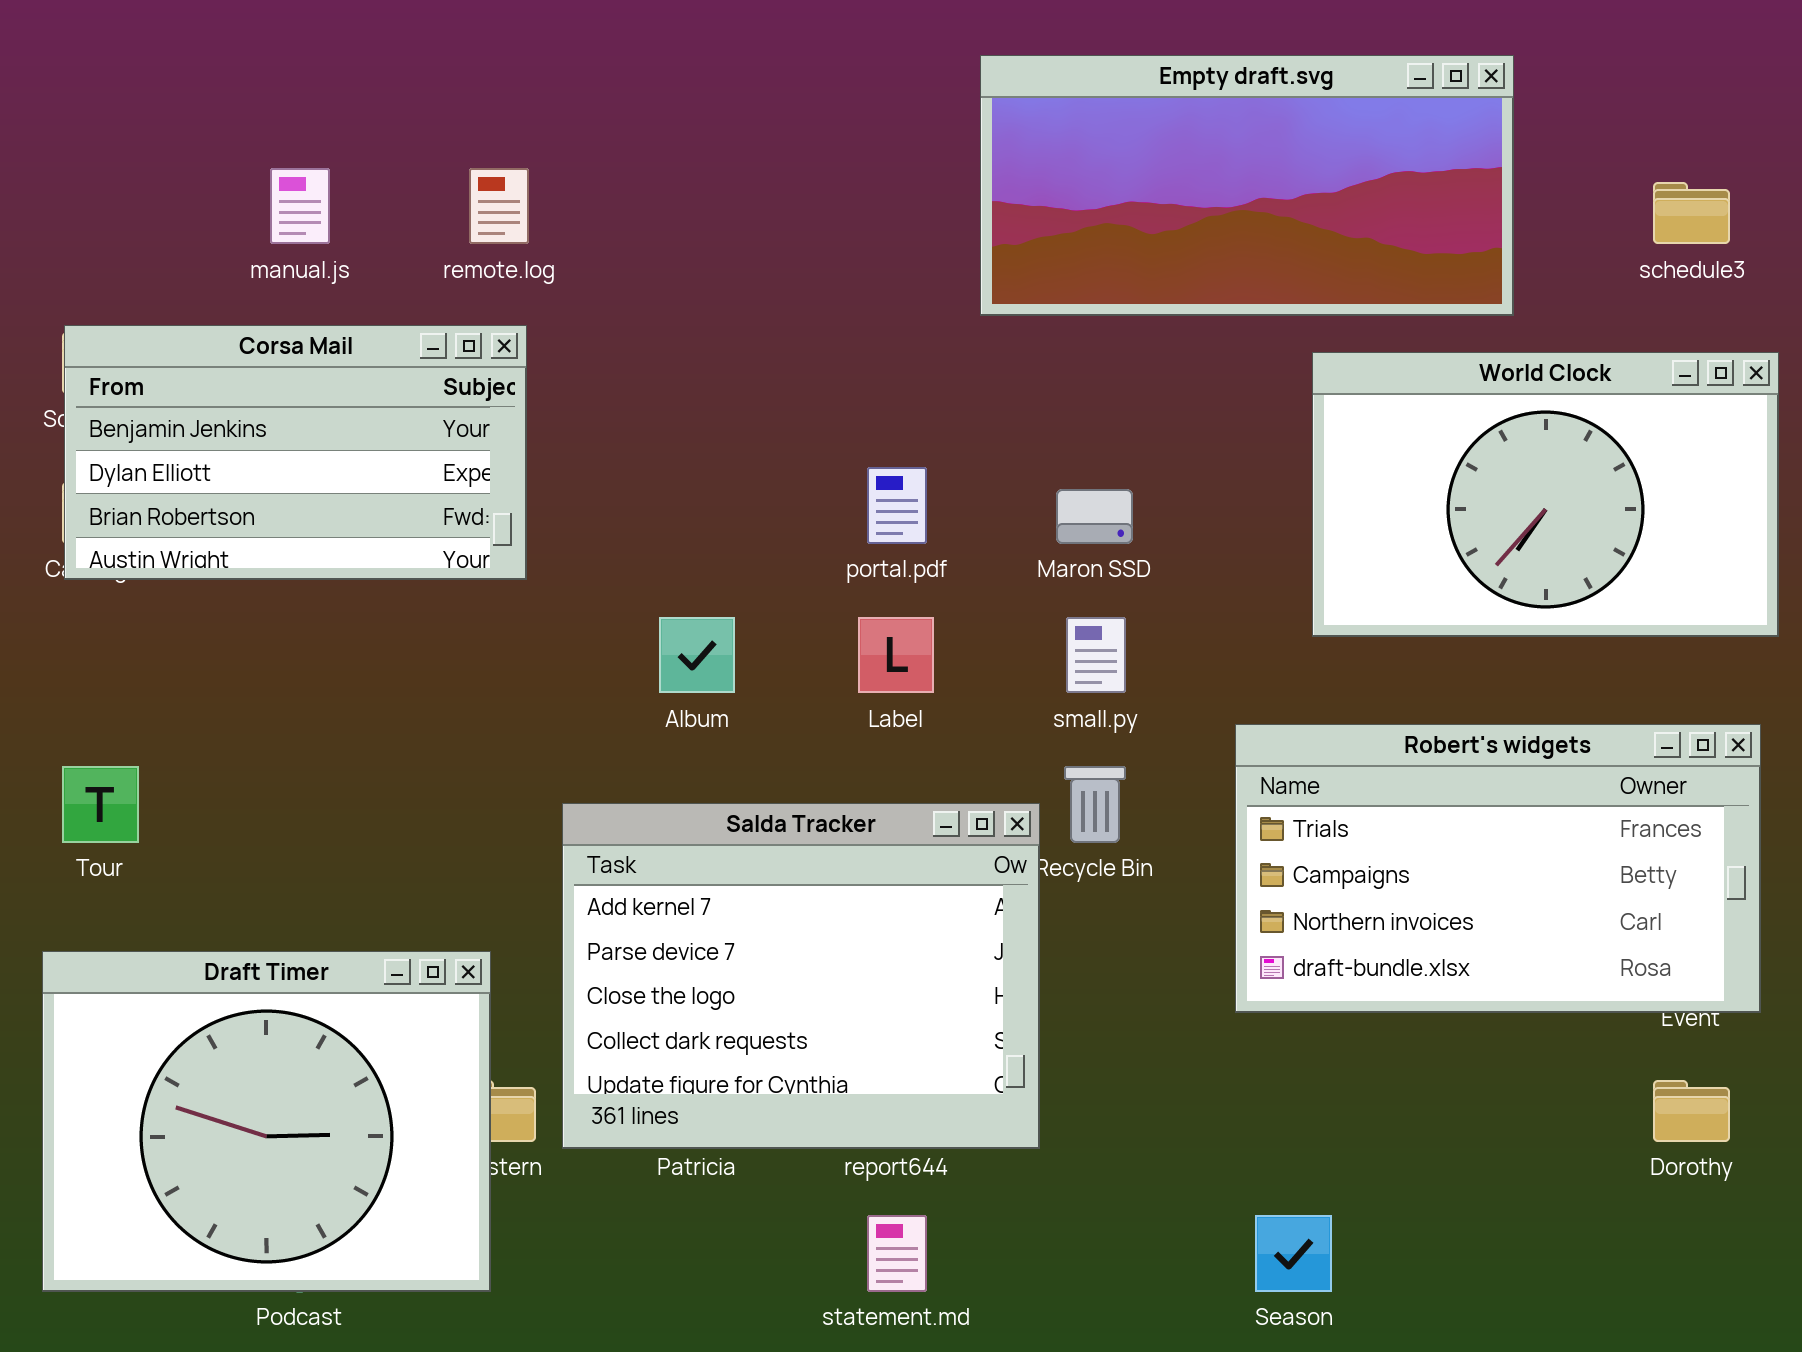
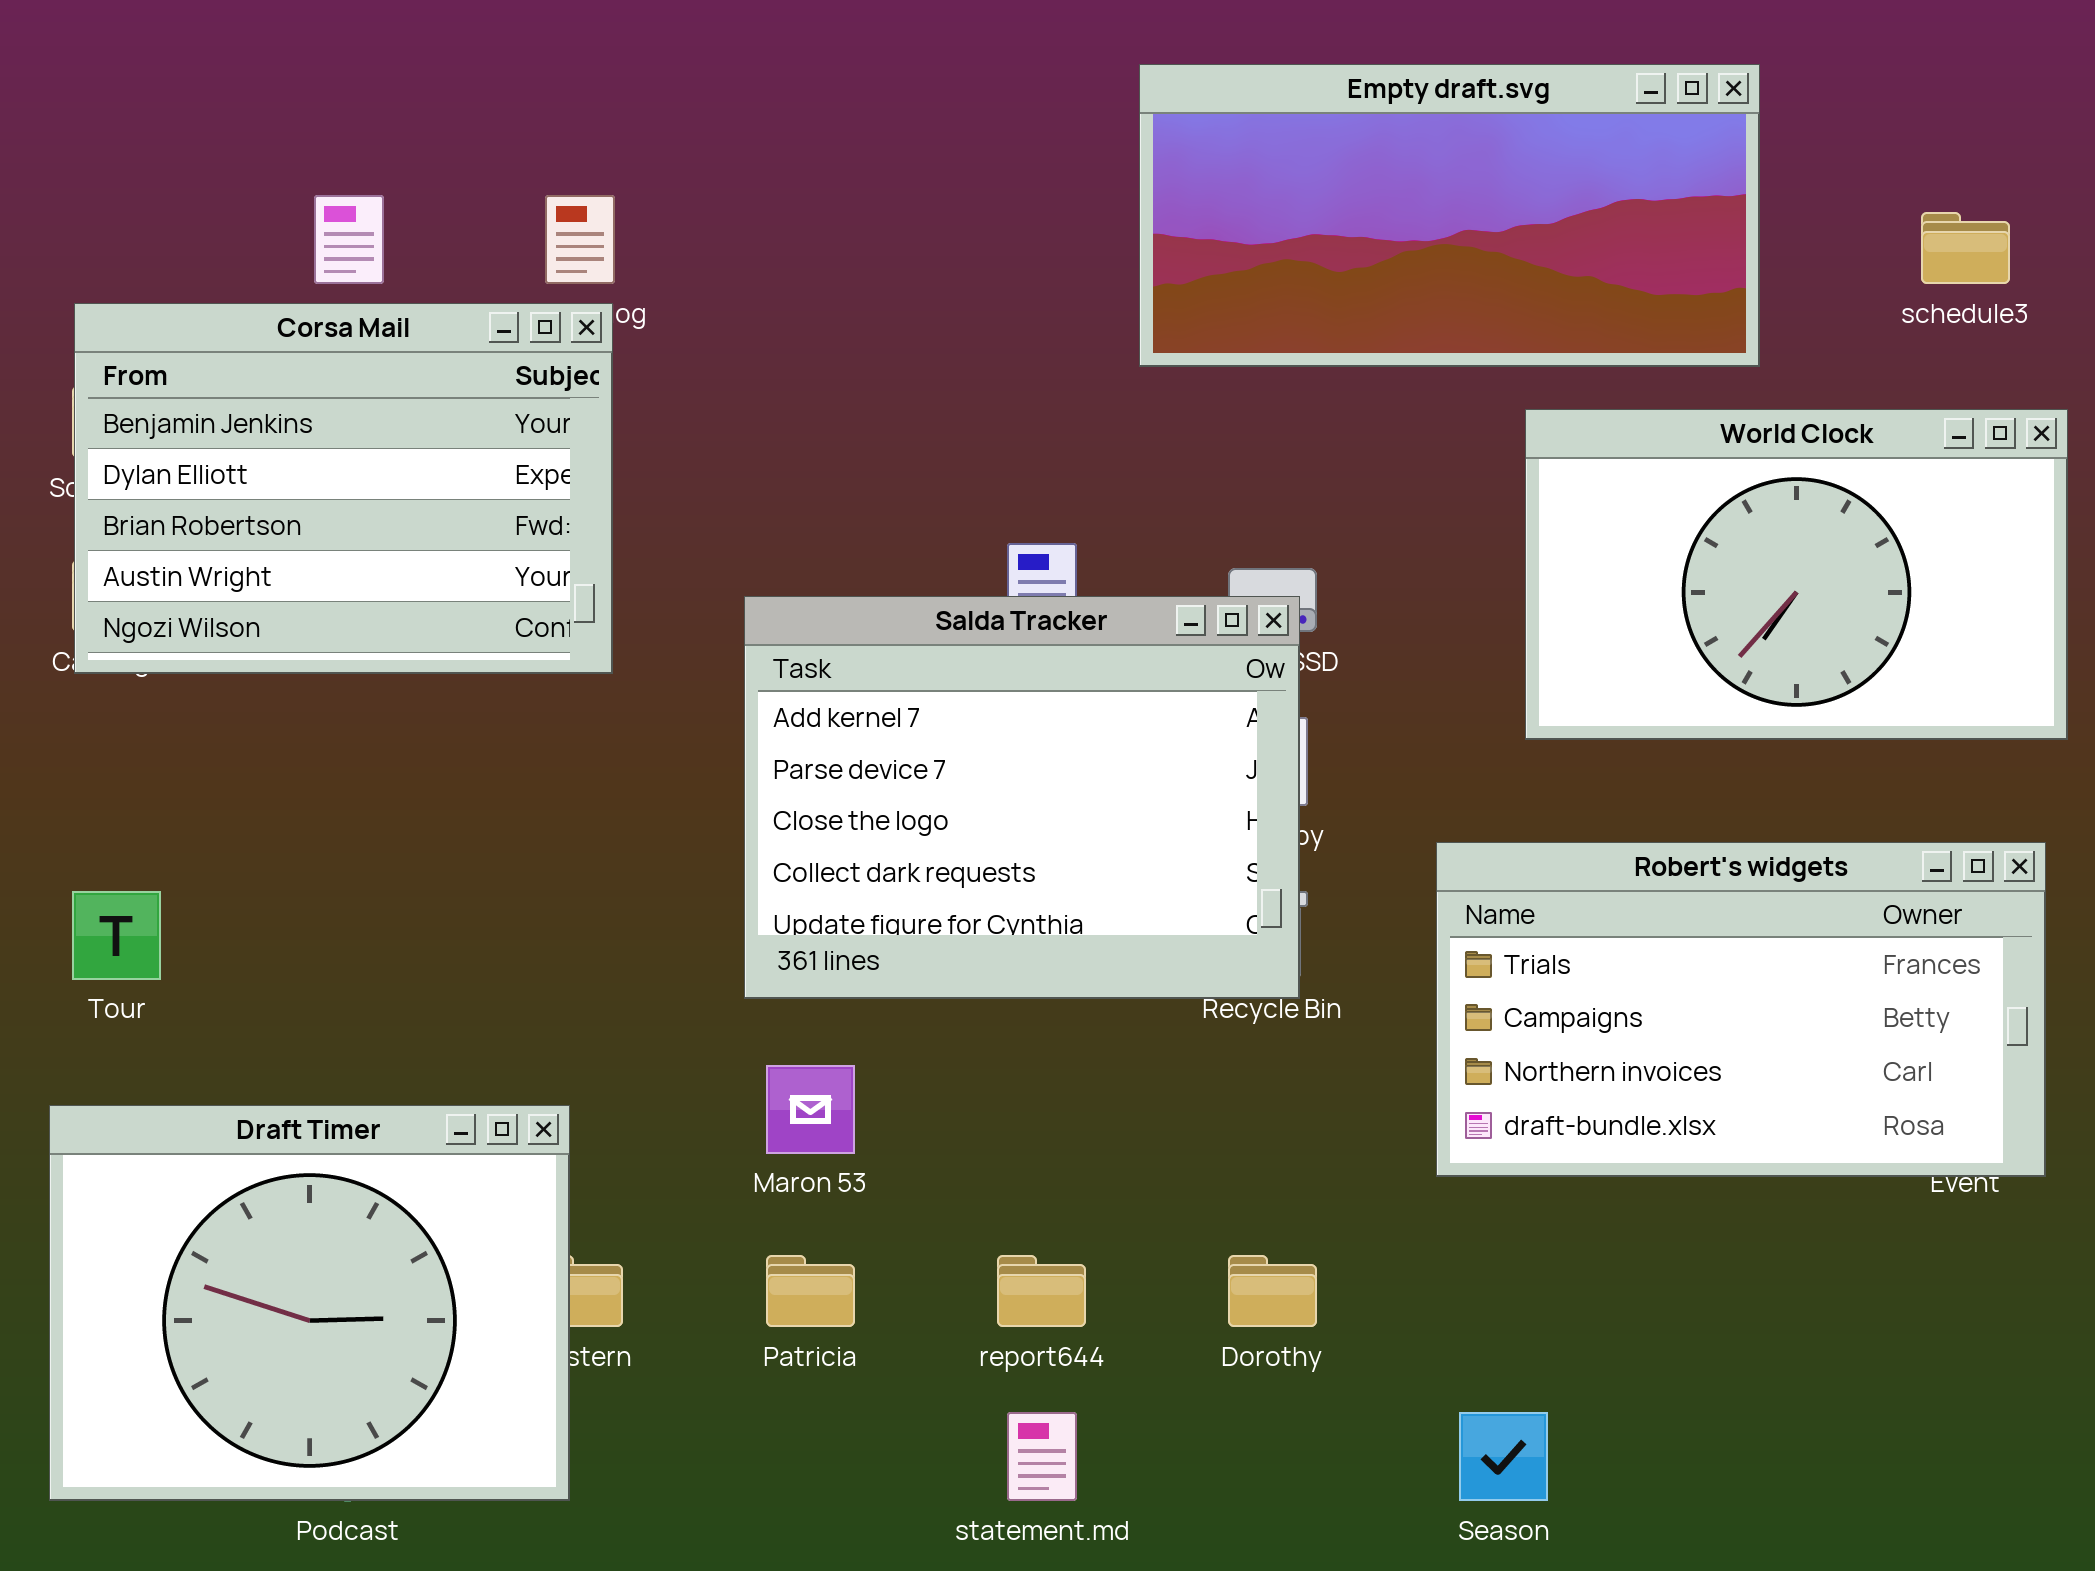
Corsa Mail: [64,325,527,580] -> [74,303,613,674], resized
Salda Tracker: [562,803,1040,1149] -> [744,596,1300,999], moved
Dorothy: [1653,1080,1730,1142] -> [1228,1255,1317,1327], moved

